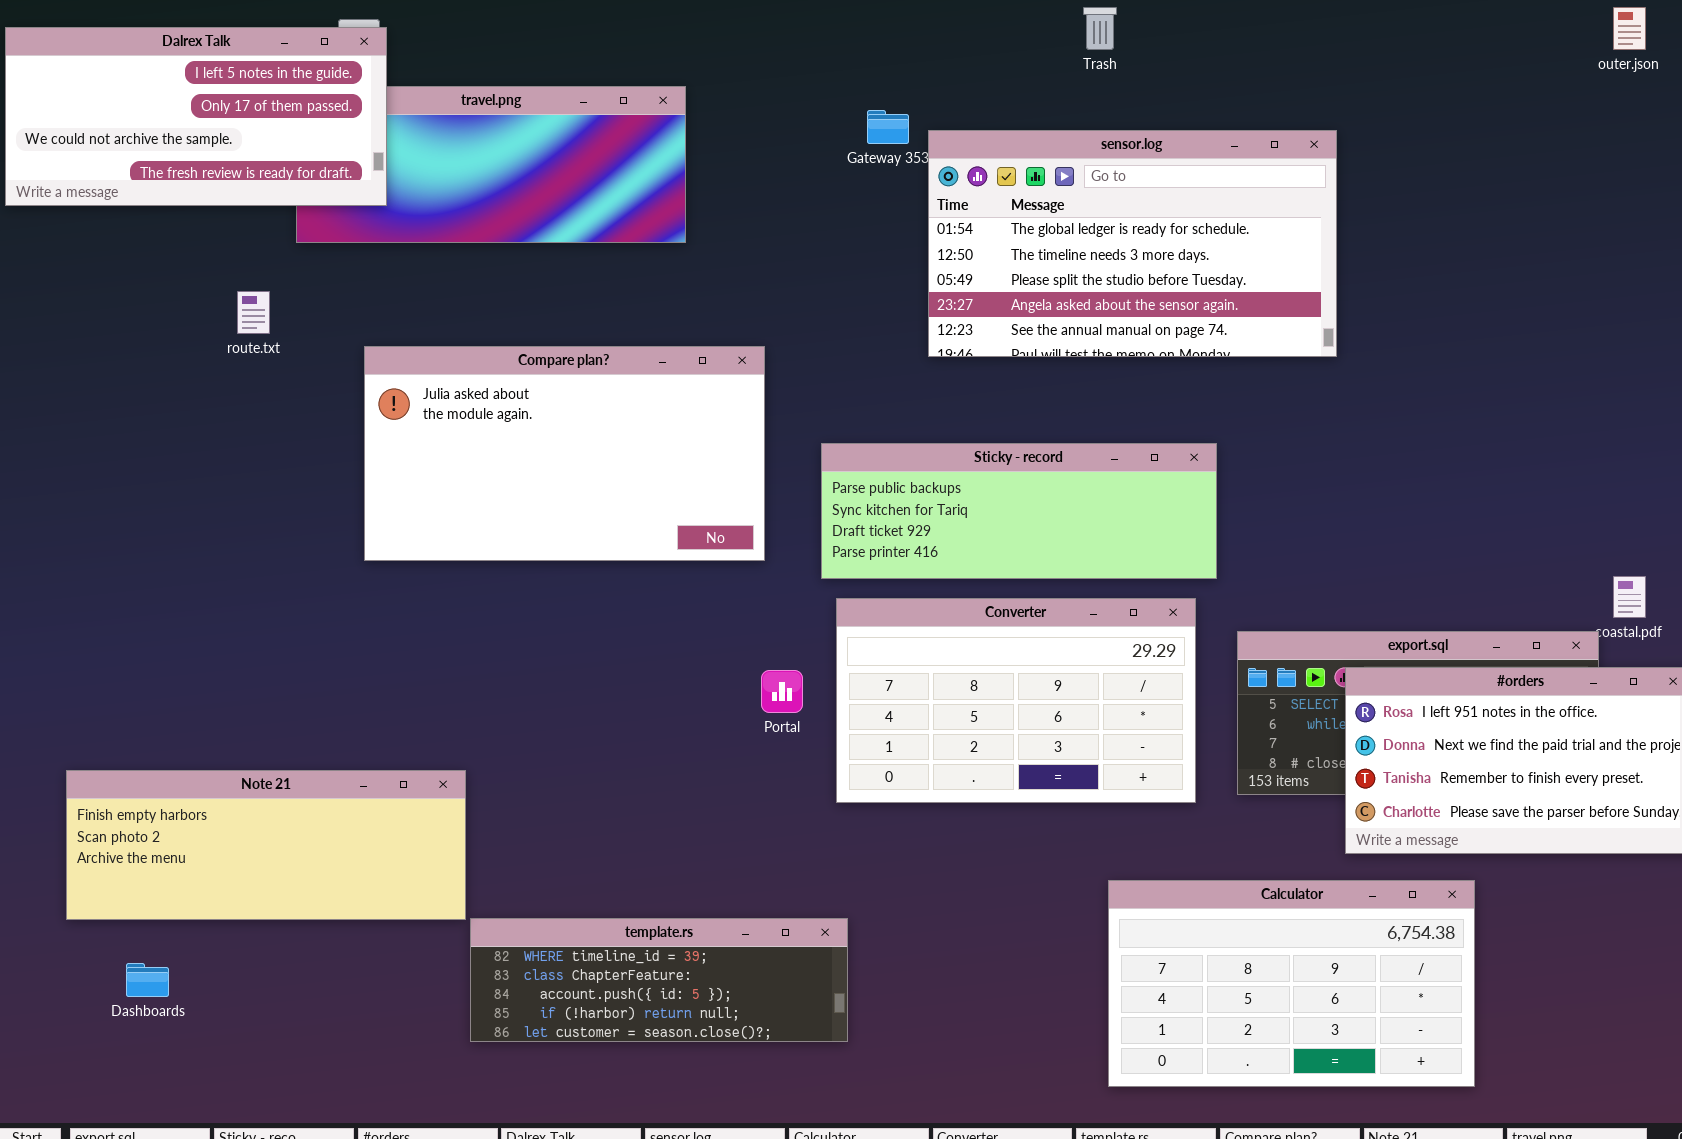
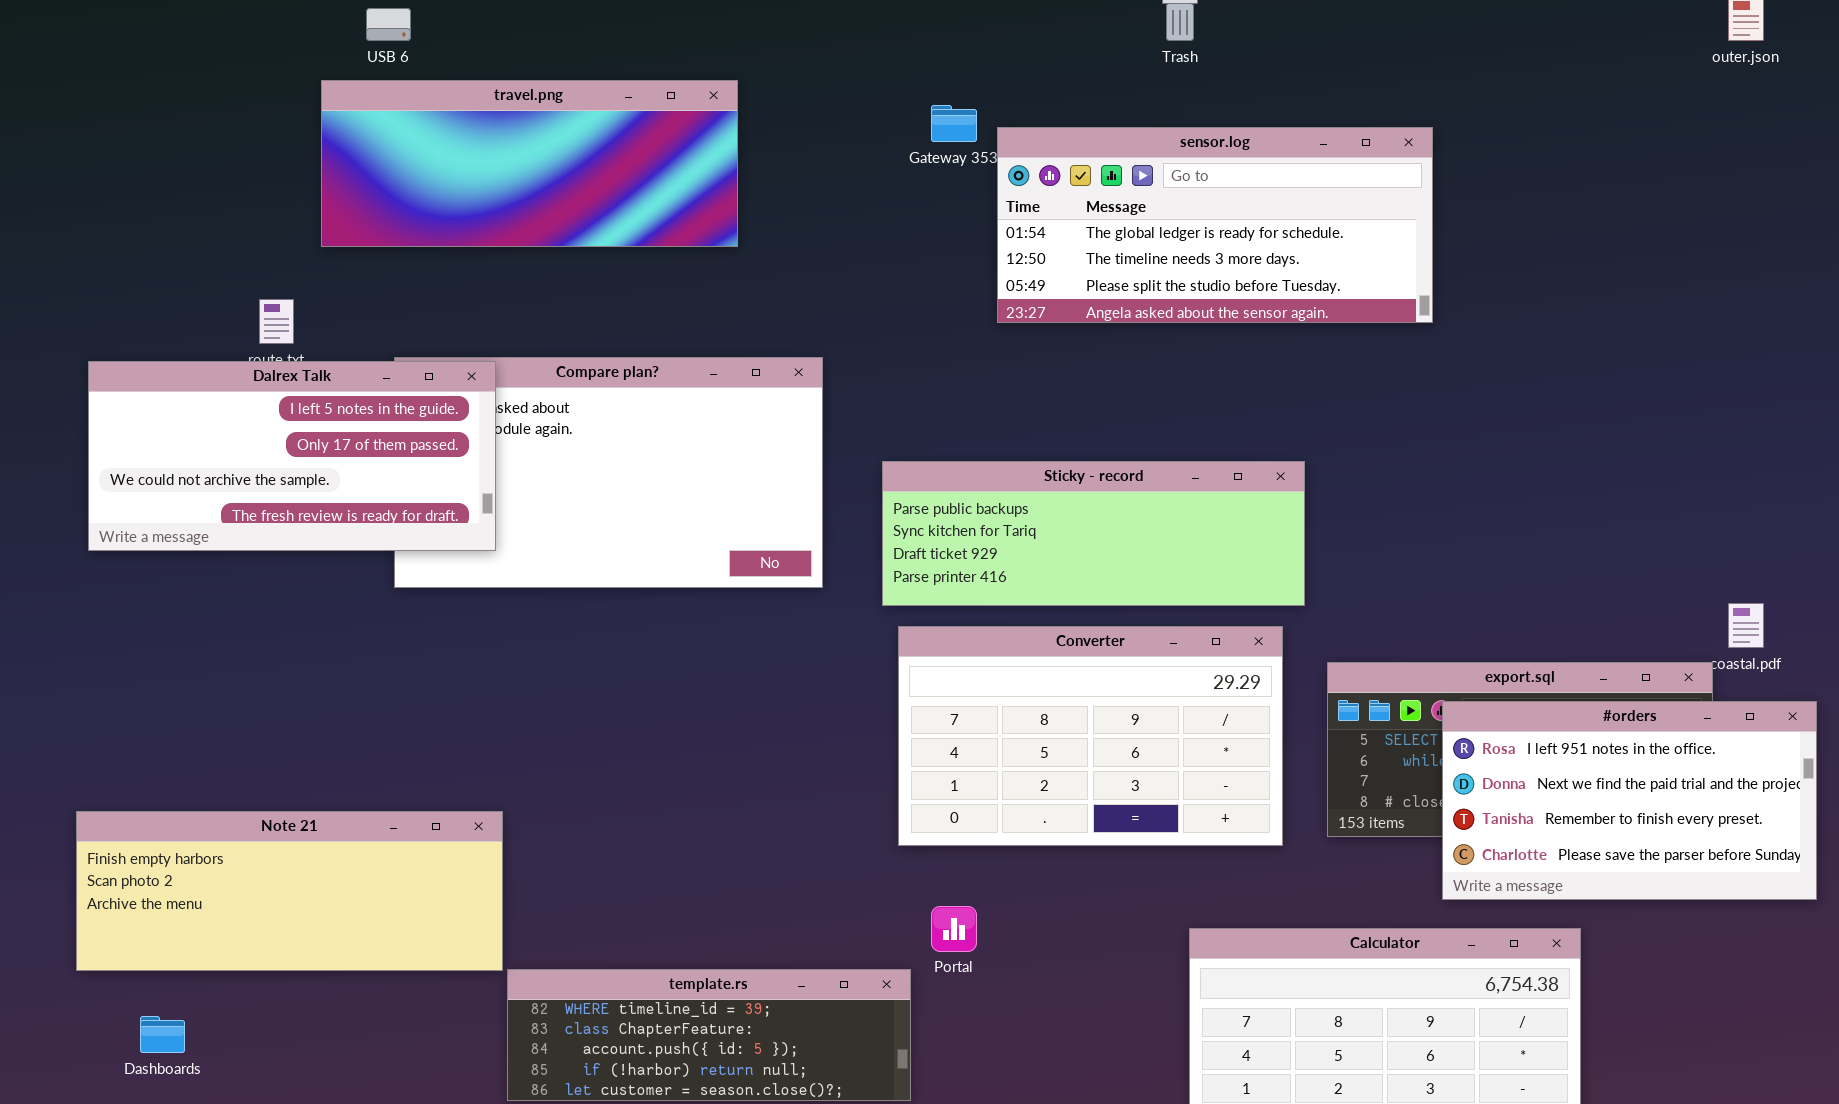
Dalrex Talk: [5,27,387,206] -> [88,361,496,551], moved
sensor.log: [928,130,1337,357] -> [997,127,1433,323], resized
Portal: [761,670,803,713] -> [931,906,977,952], moved

